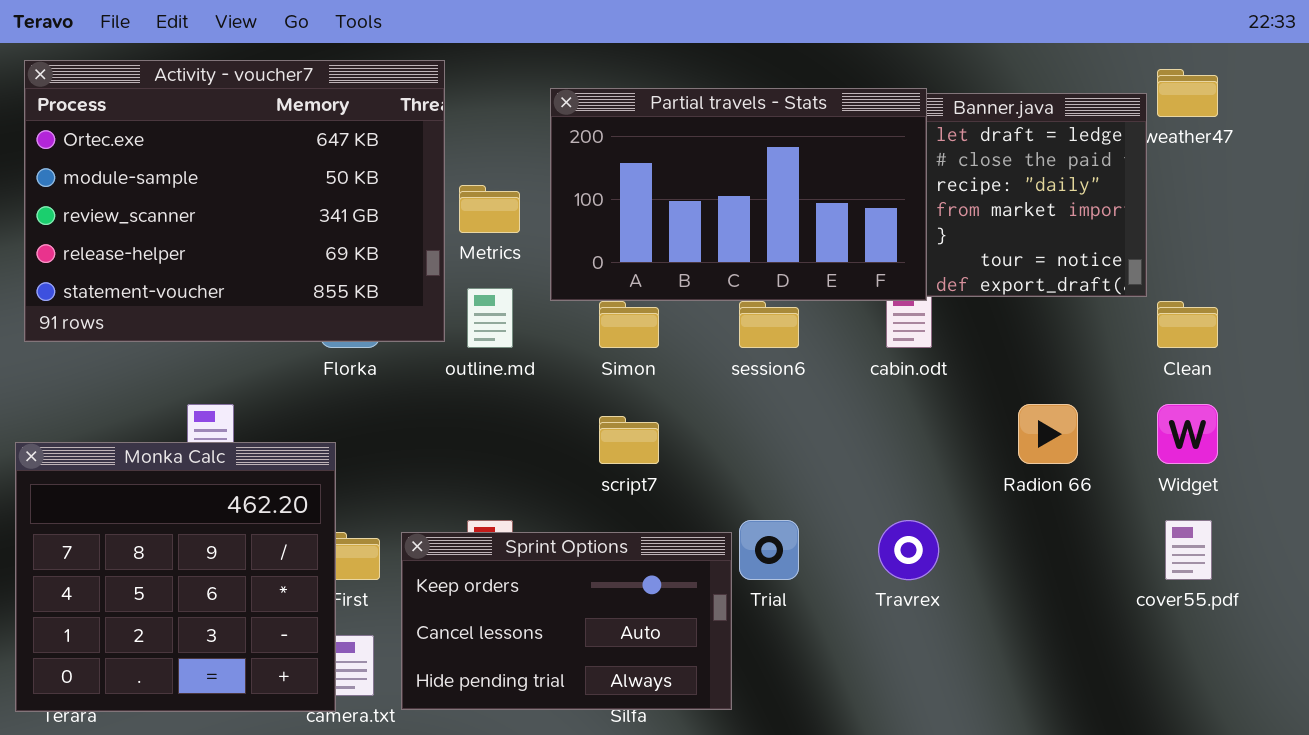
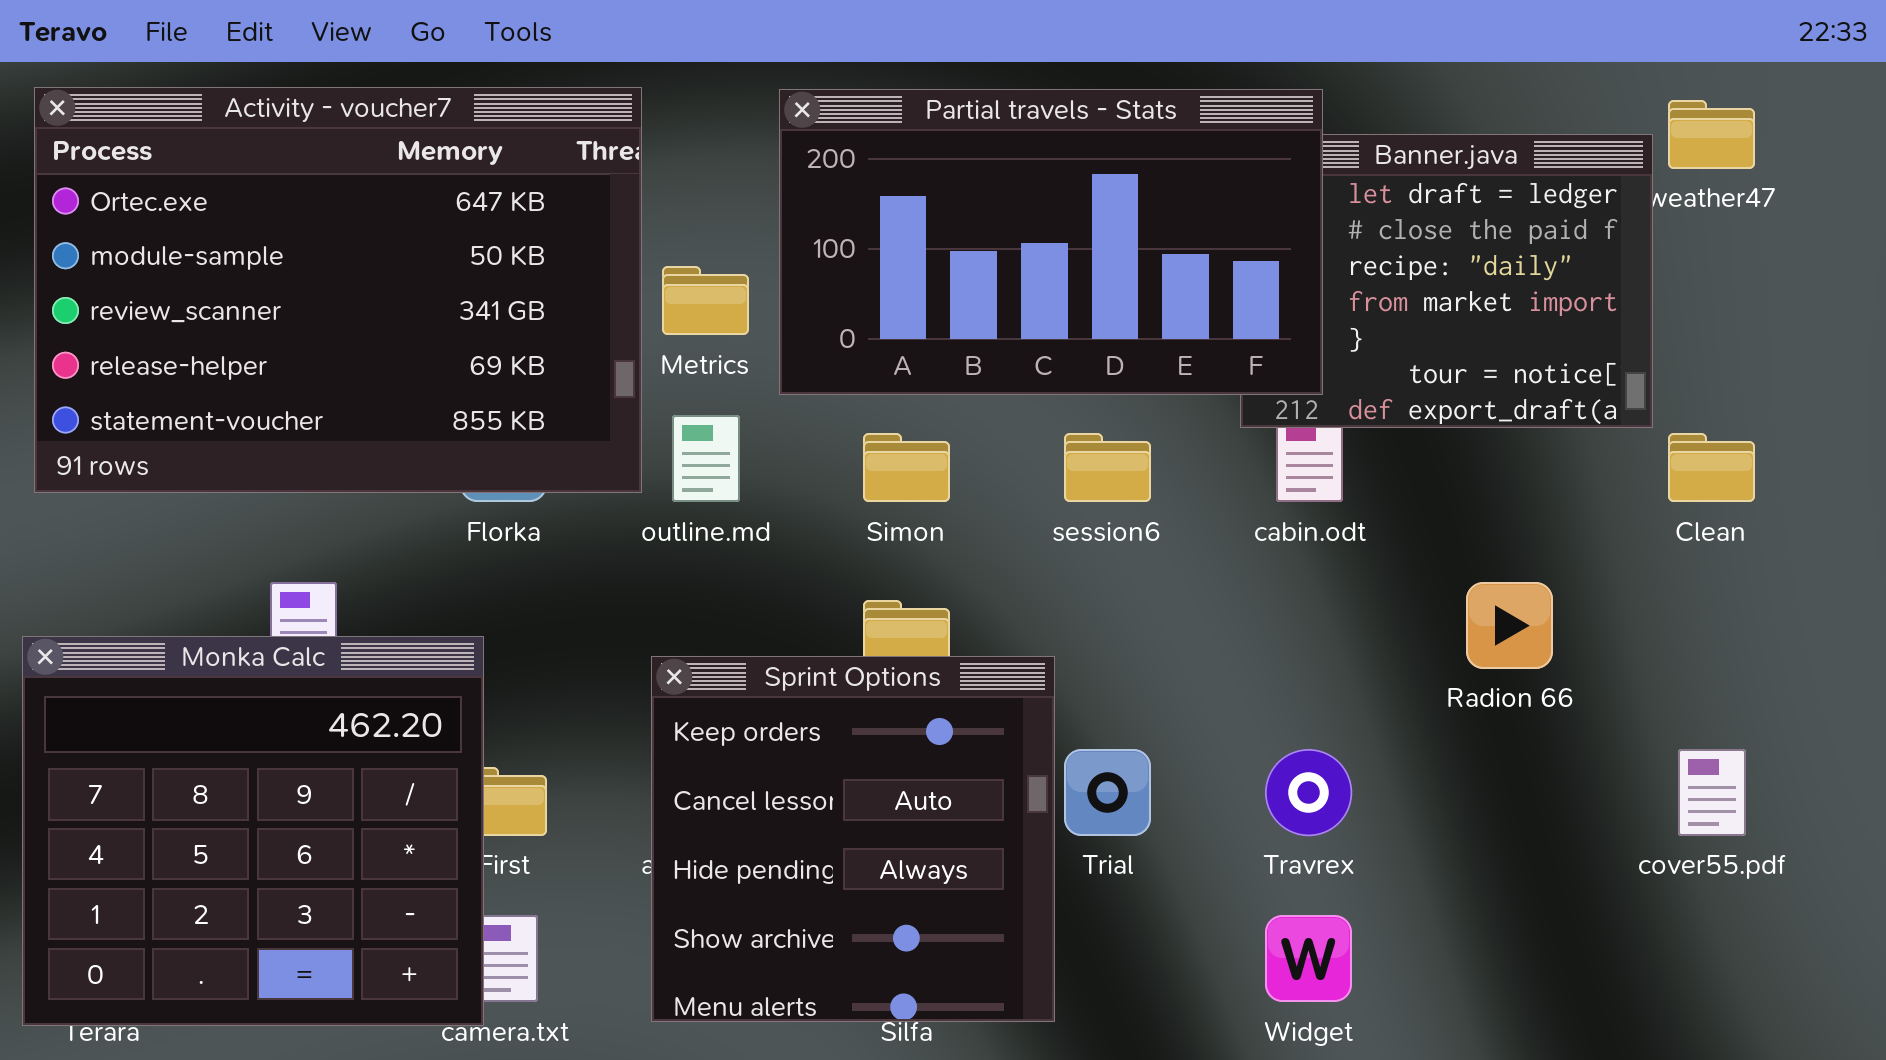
Partial travels - Stats: [550,88,927,301] -> [779,89,1323,395], moved
Widget: [1157,404,1218,464] -> [1265,915,1352,1002], moved
Sprint Options: [401,532,732,710] -> [651,656,1055,1022], resized

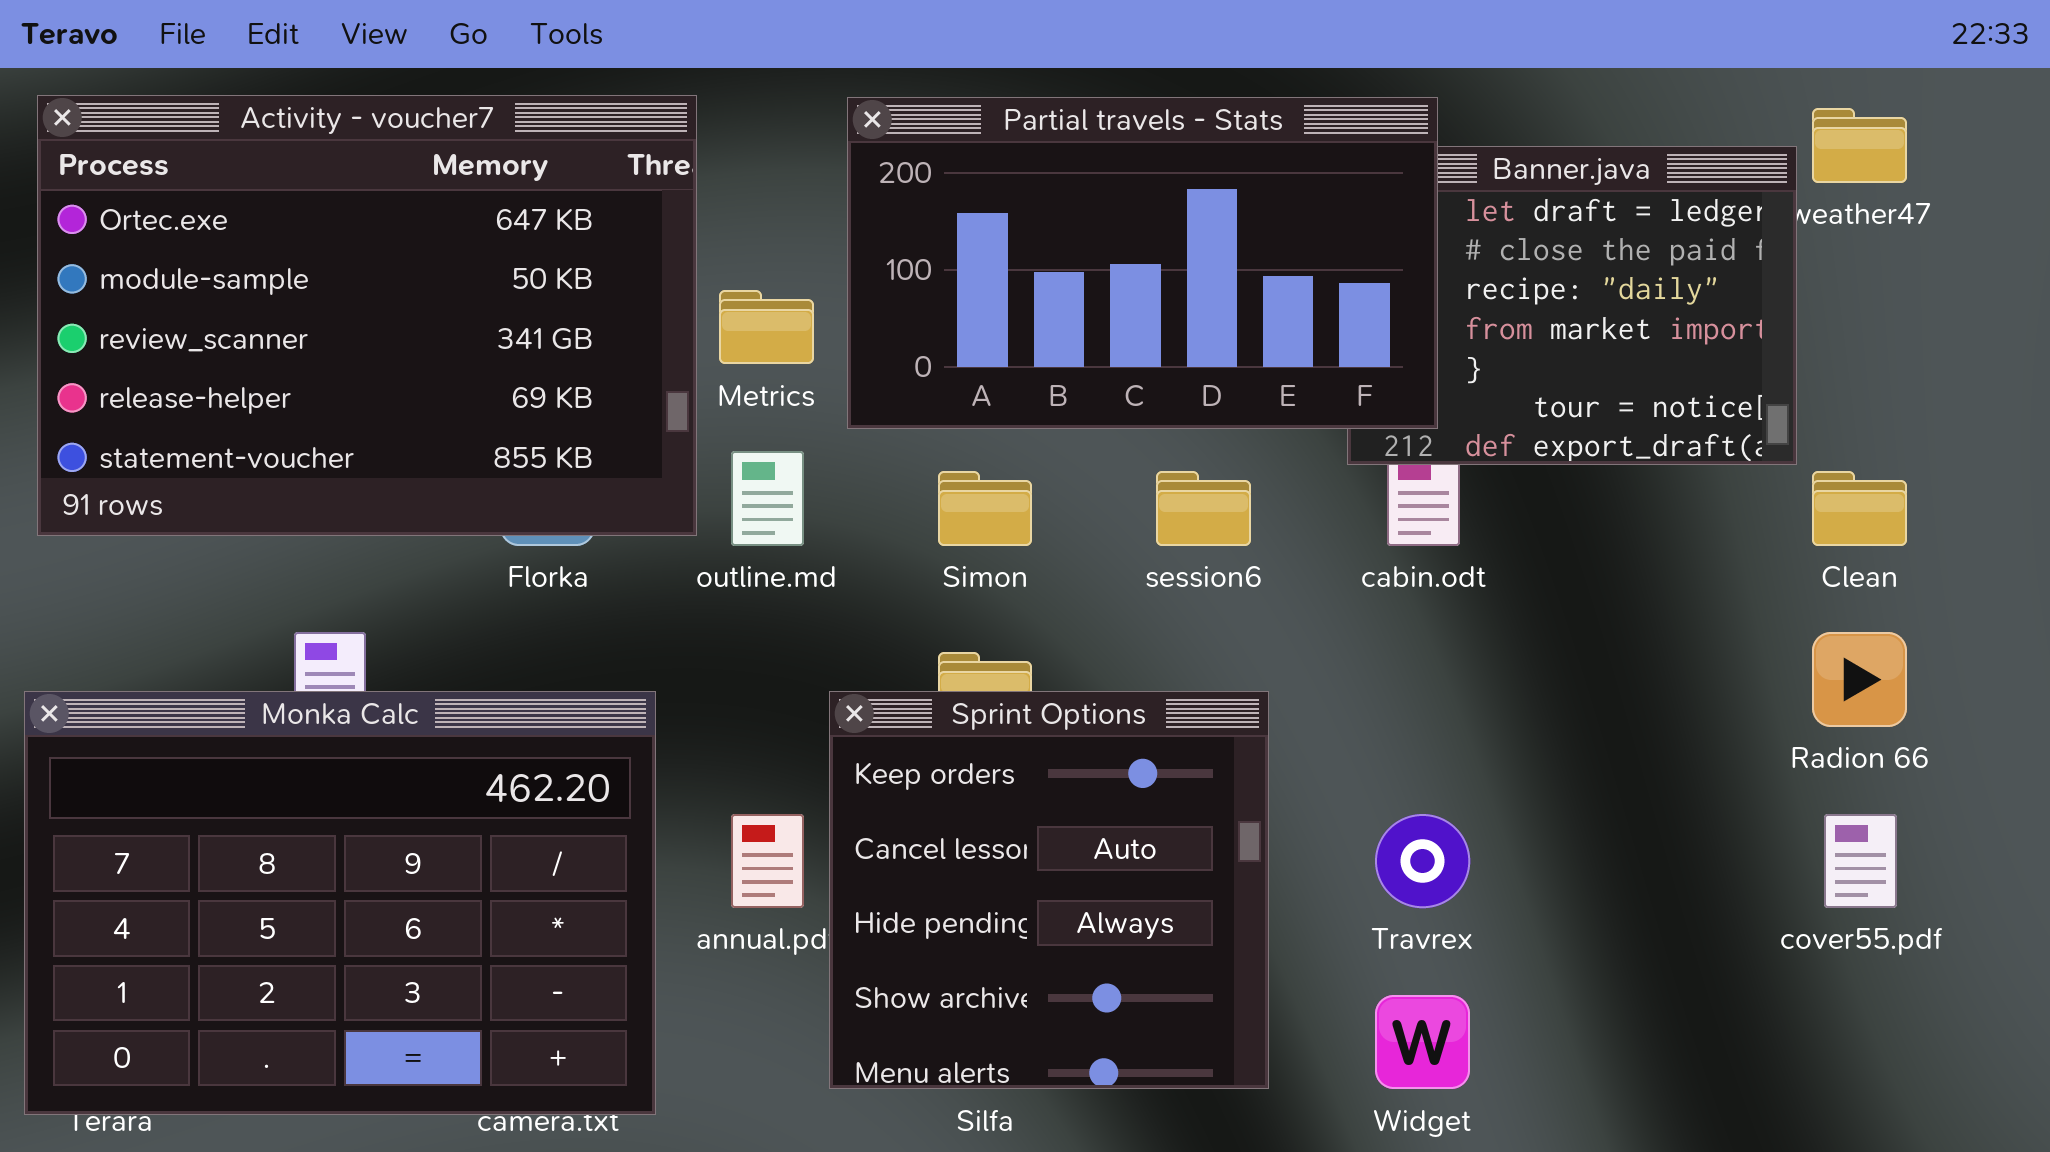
Radion 66: [1466,582,1553,669] -> [1812,632,1907,727], moved
Monka Calc: [22,636,484,1026] -> [24,691,656,1115], resized
Sprint Options: [651,656,1055,1022] -> [829,691,1269,1089], moved

